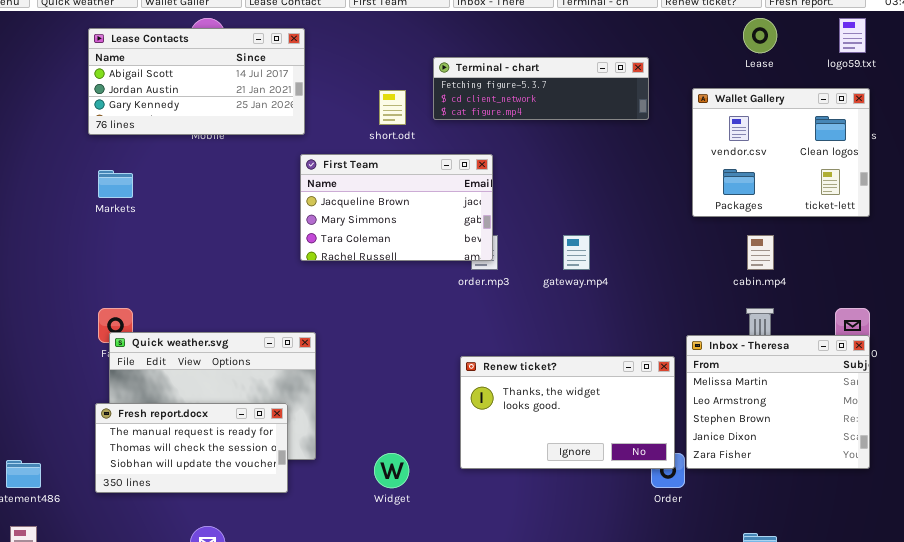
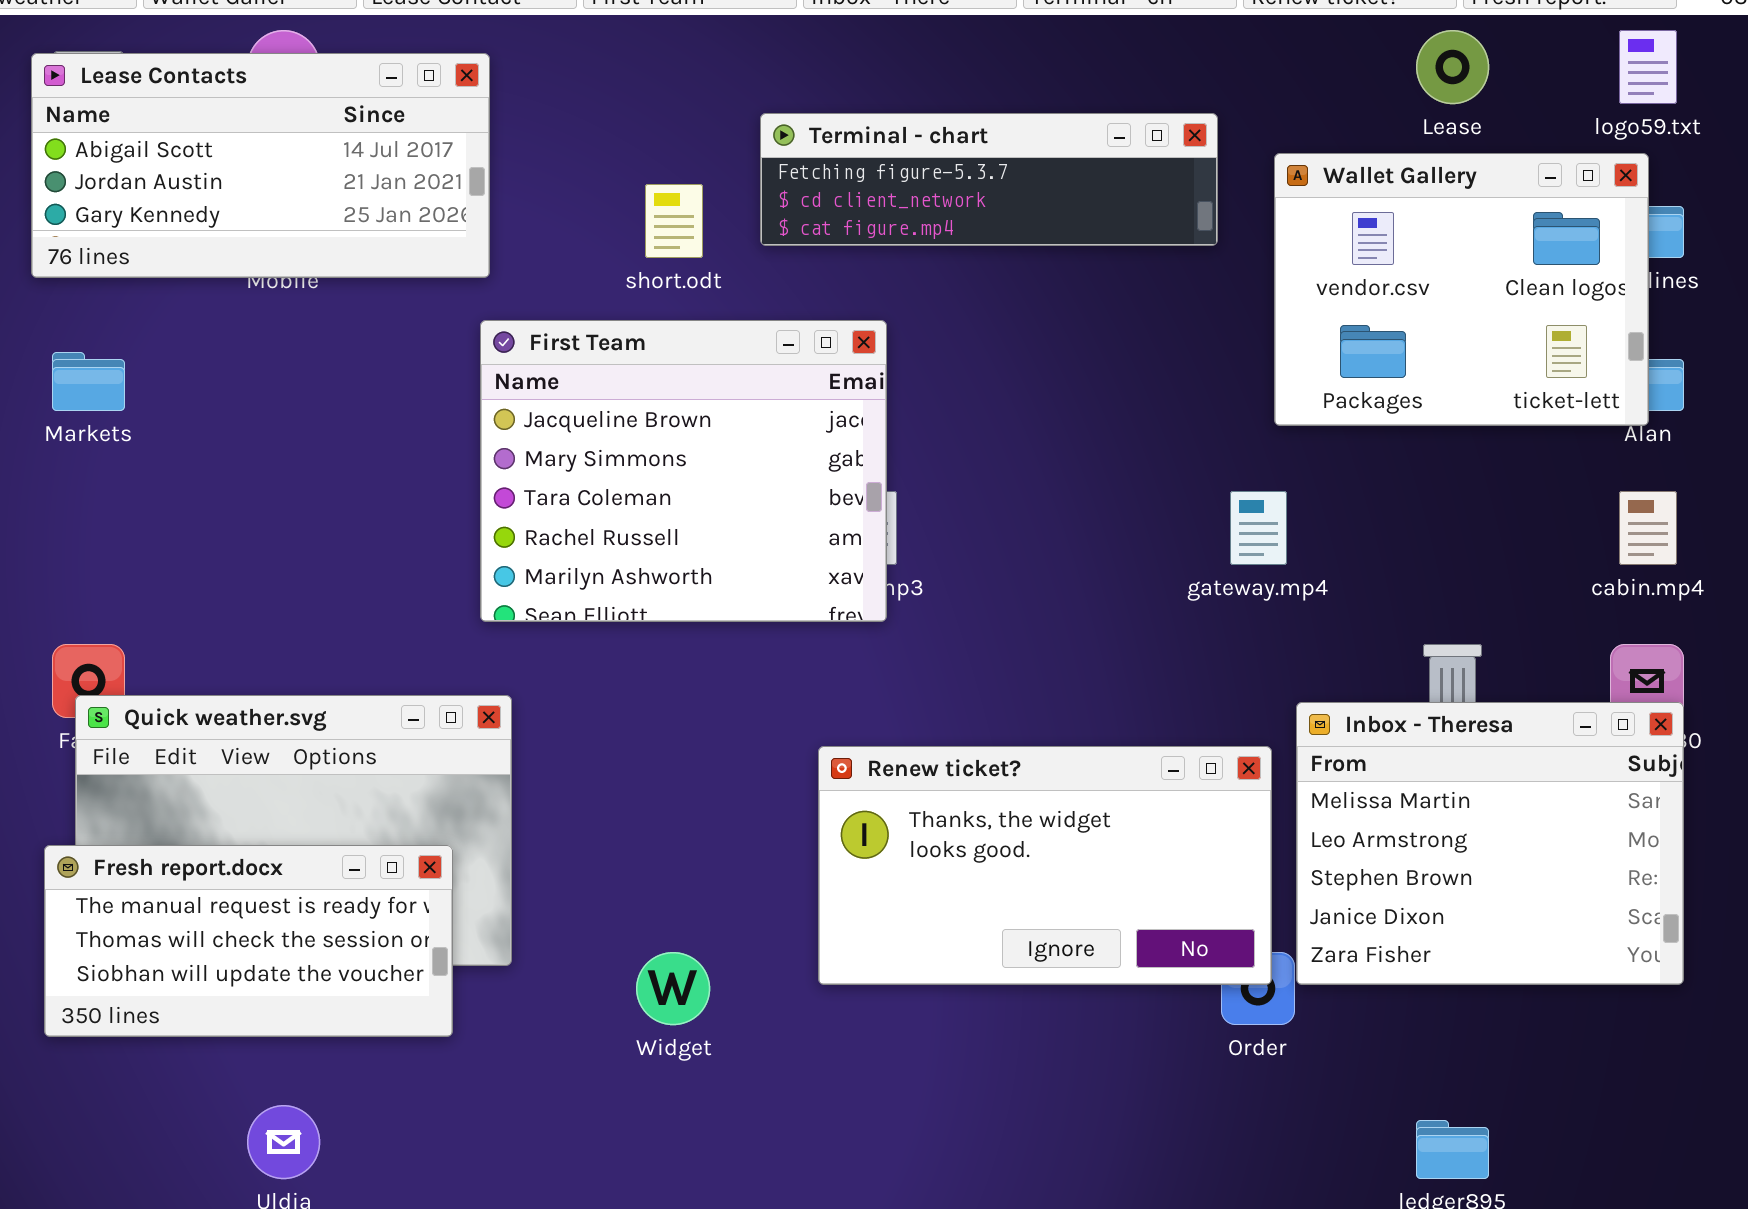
Wallet Gallery: [692,88,870,217] -> [1274,153,1649,426], moved
First Team: [300,154,493,261] -> [480,320,887,622], resized
gateway.mp4: [563,235,590,270] -> [1230,491,1287,565], moved
cabin.mp4: [747,235,774,270] -> [1619,491,1677,565], moved

